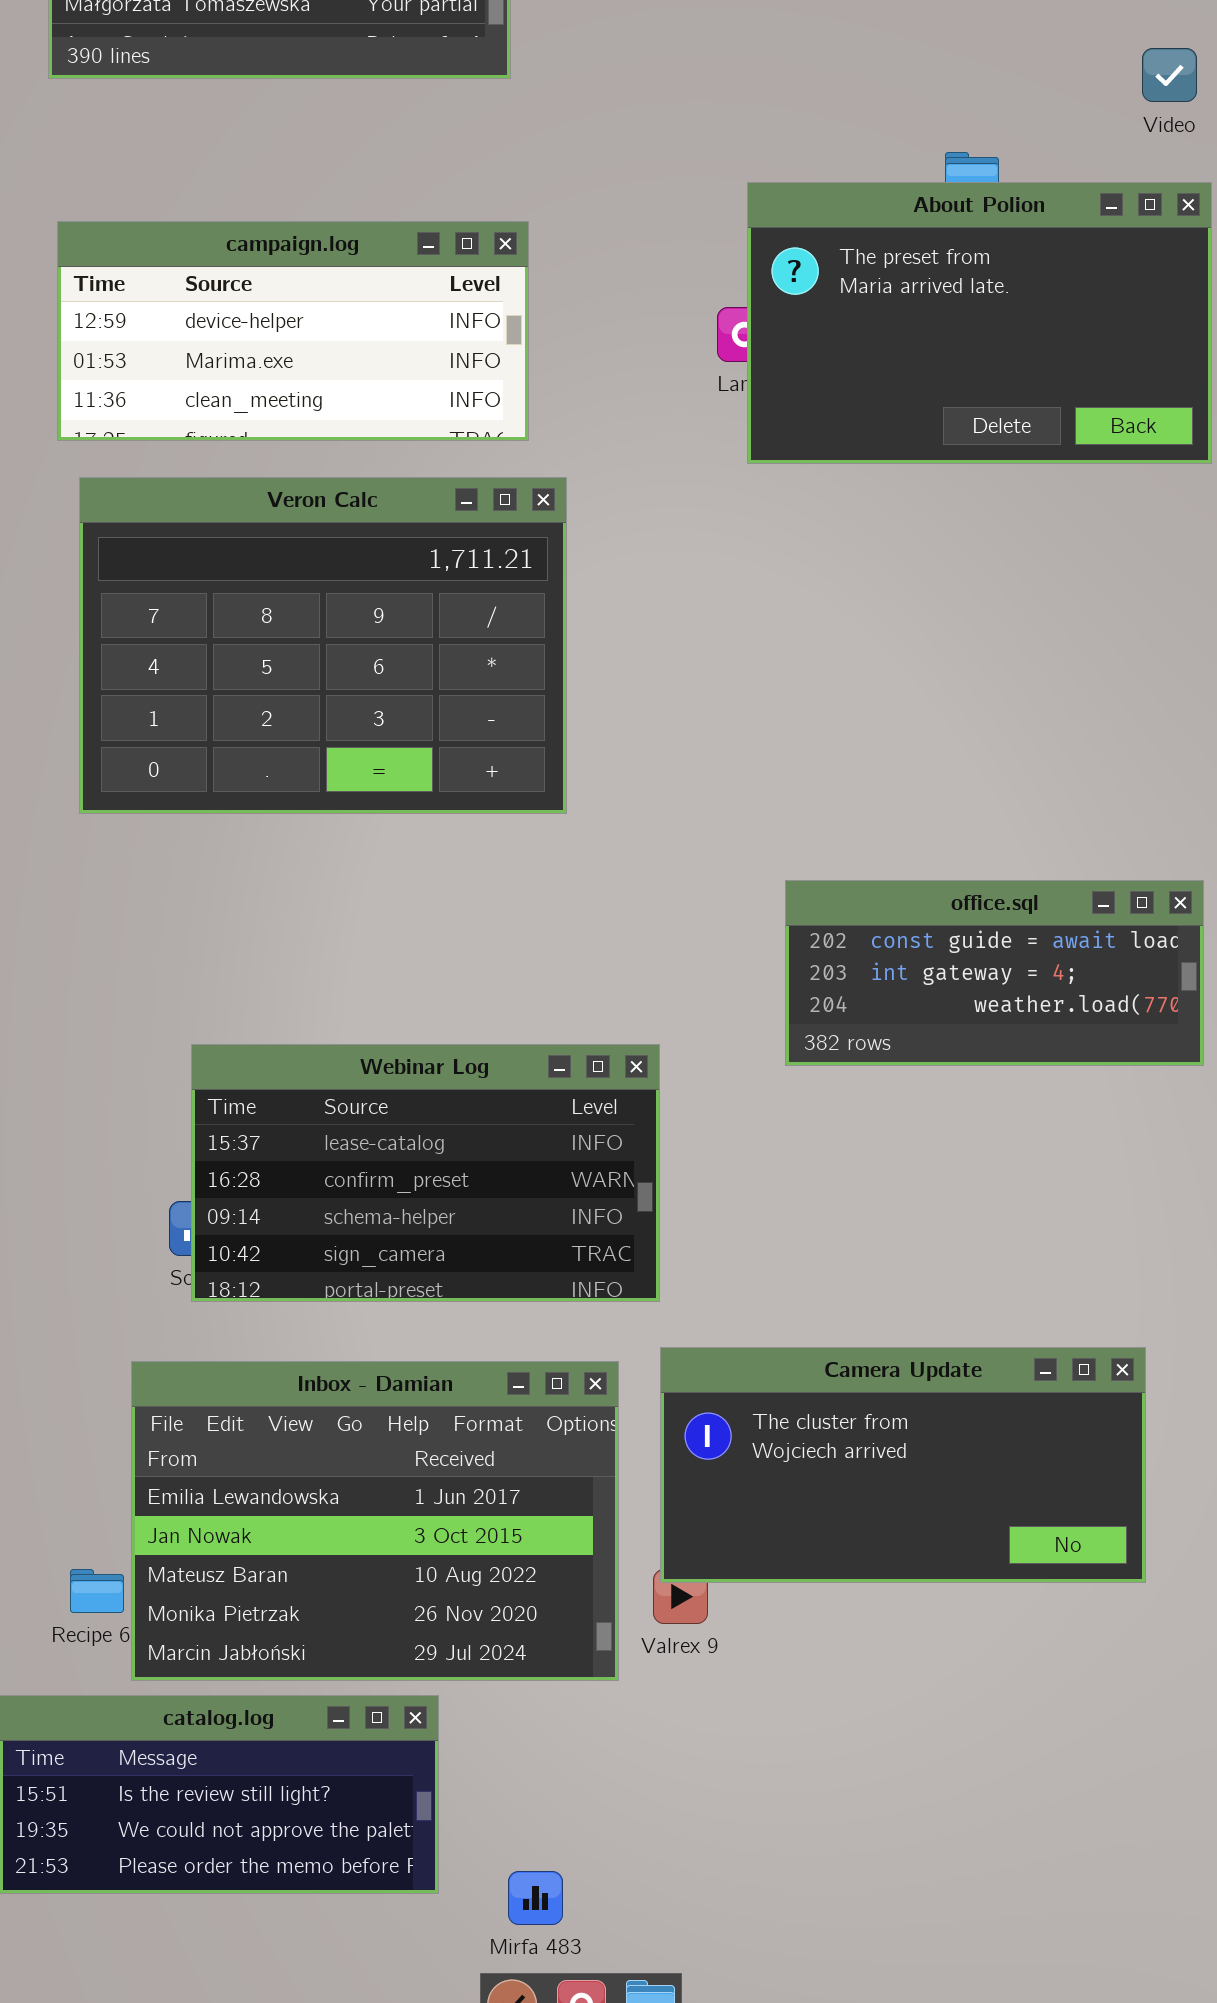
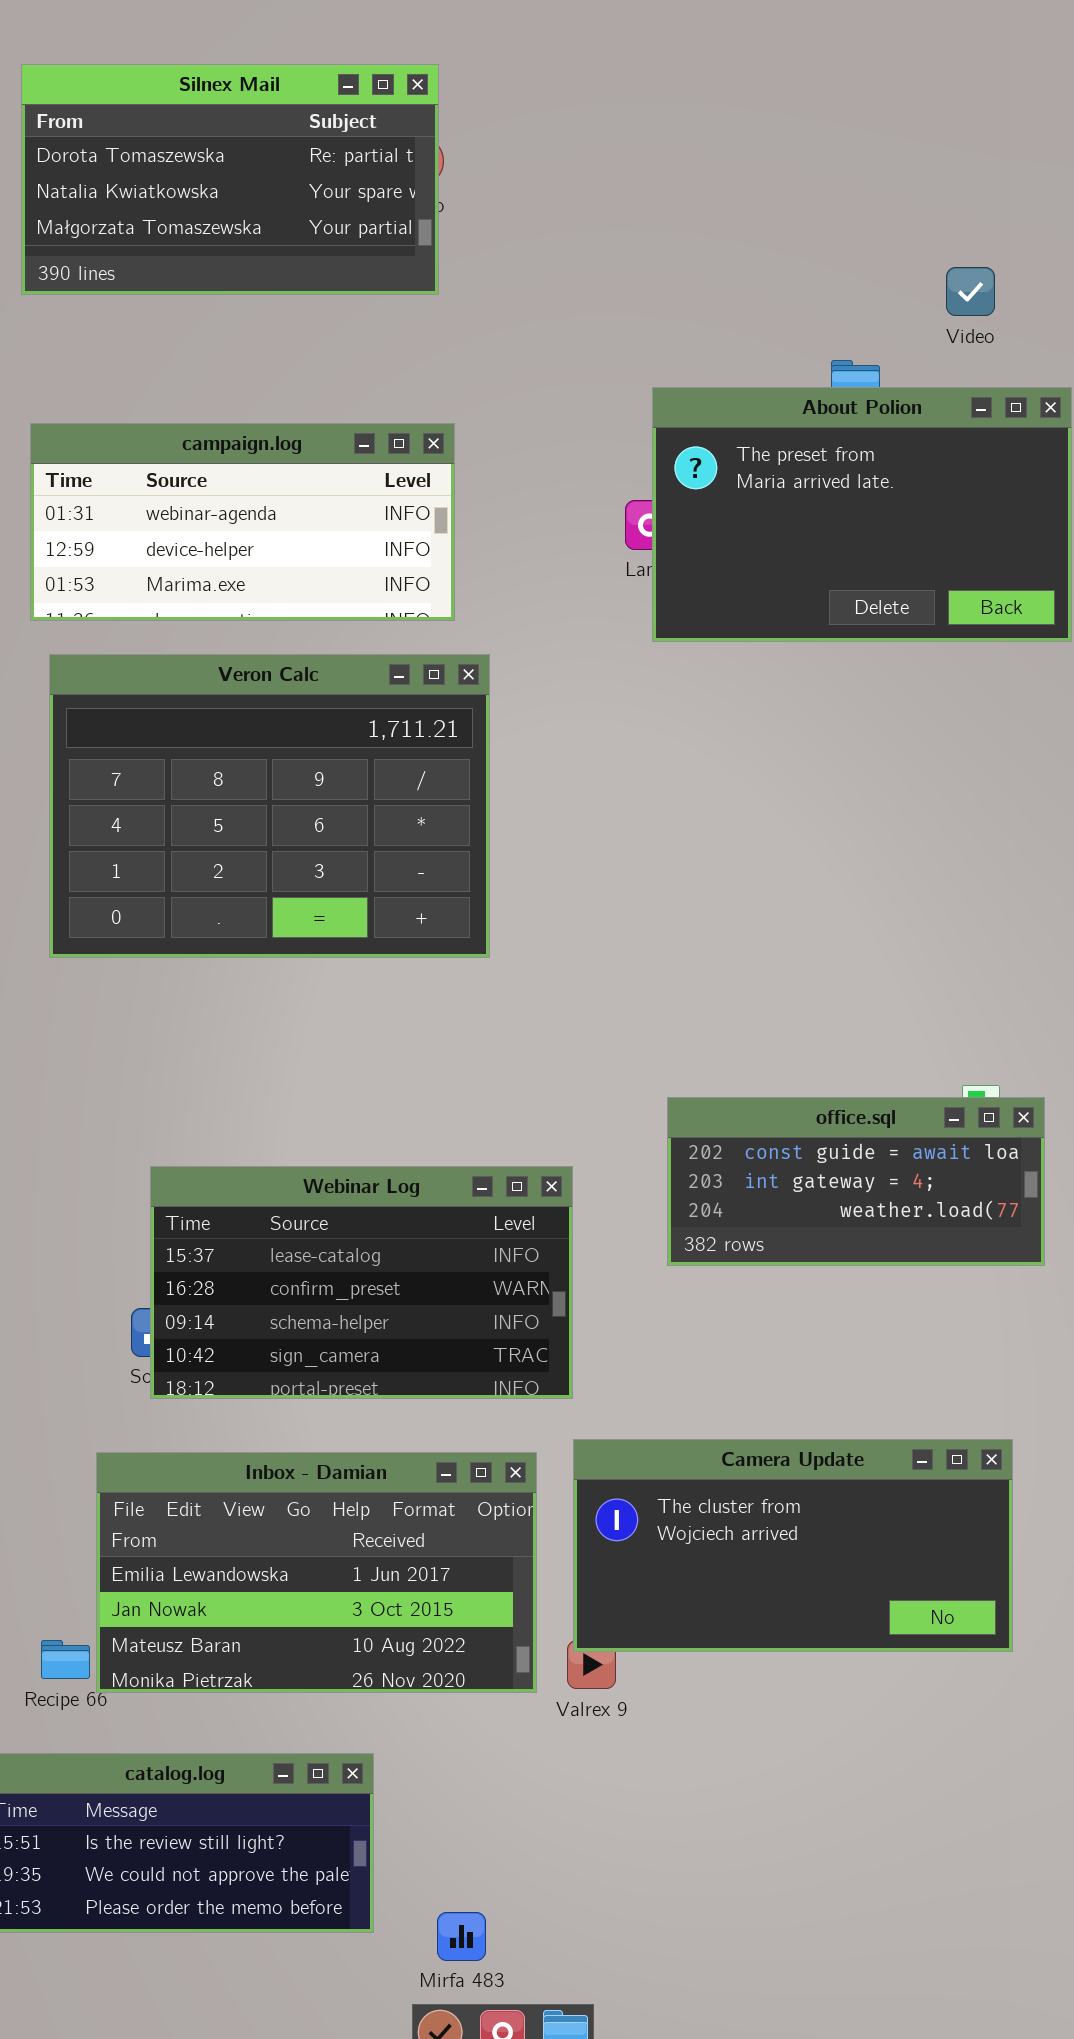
Video: [1142,48,1197,102] -> [946,267,995,316], moved
campaign.log: [57,221,529,441] -> [30,423,455,621], scrolled up 1 row
office.sql: [785,880,1204,1066] -> [667,1097,1045,1266], moved
Inbox - Damian: [131,1361,619,1681] -> [96,1452,537,1693], resized

